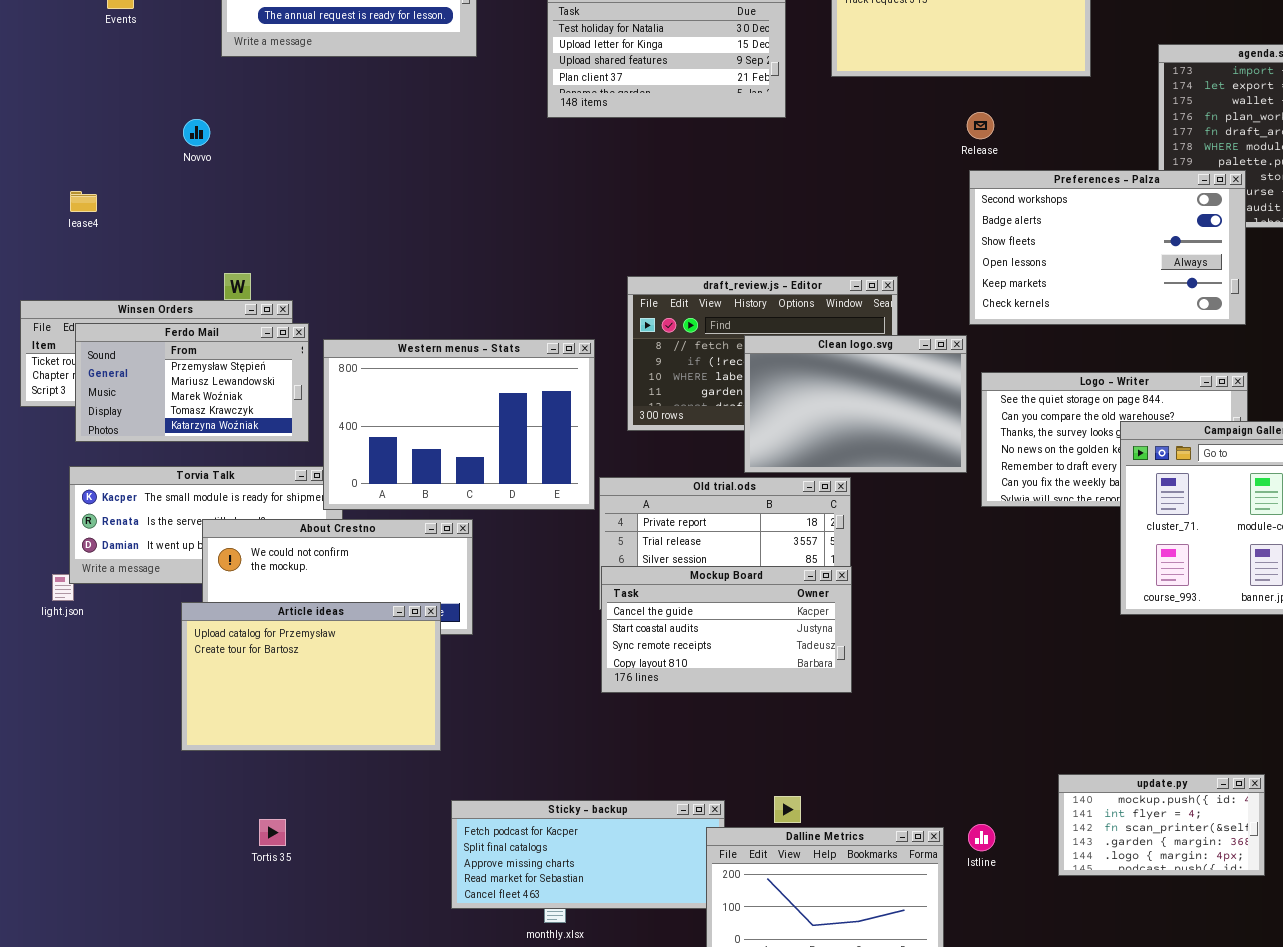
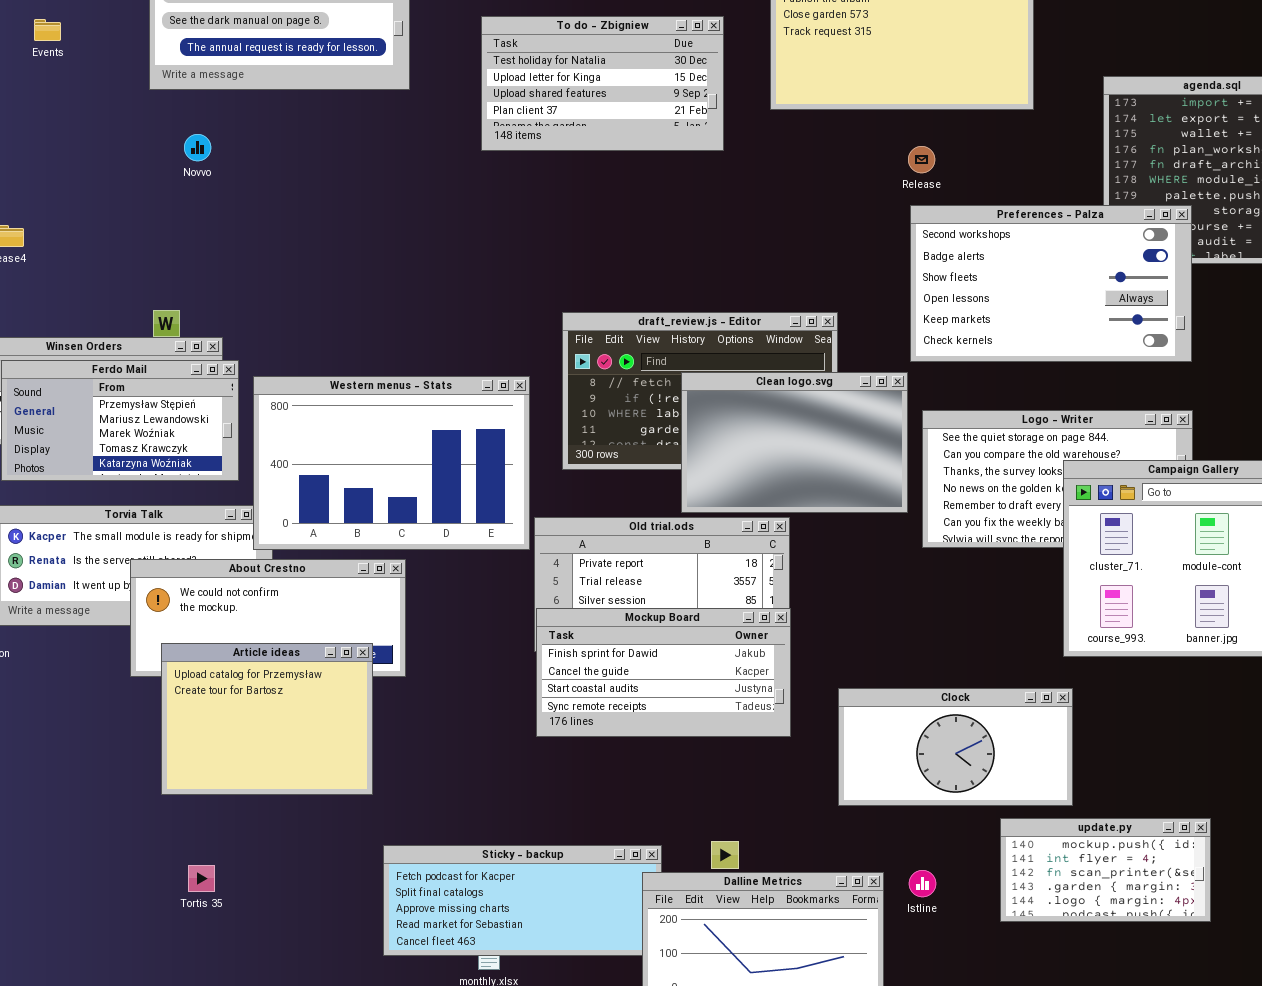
Novvo: [183,119,210,146] -> [184,134,211,161], moved
Mockup Board: [601,566,852,693] -> [536,608,791,737], scrolled up 1 row
Article ideas: [181,602,441,751] -> [161,643,373,795], resized
Clock: none -> [838,688,1073,806], opened

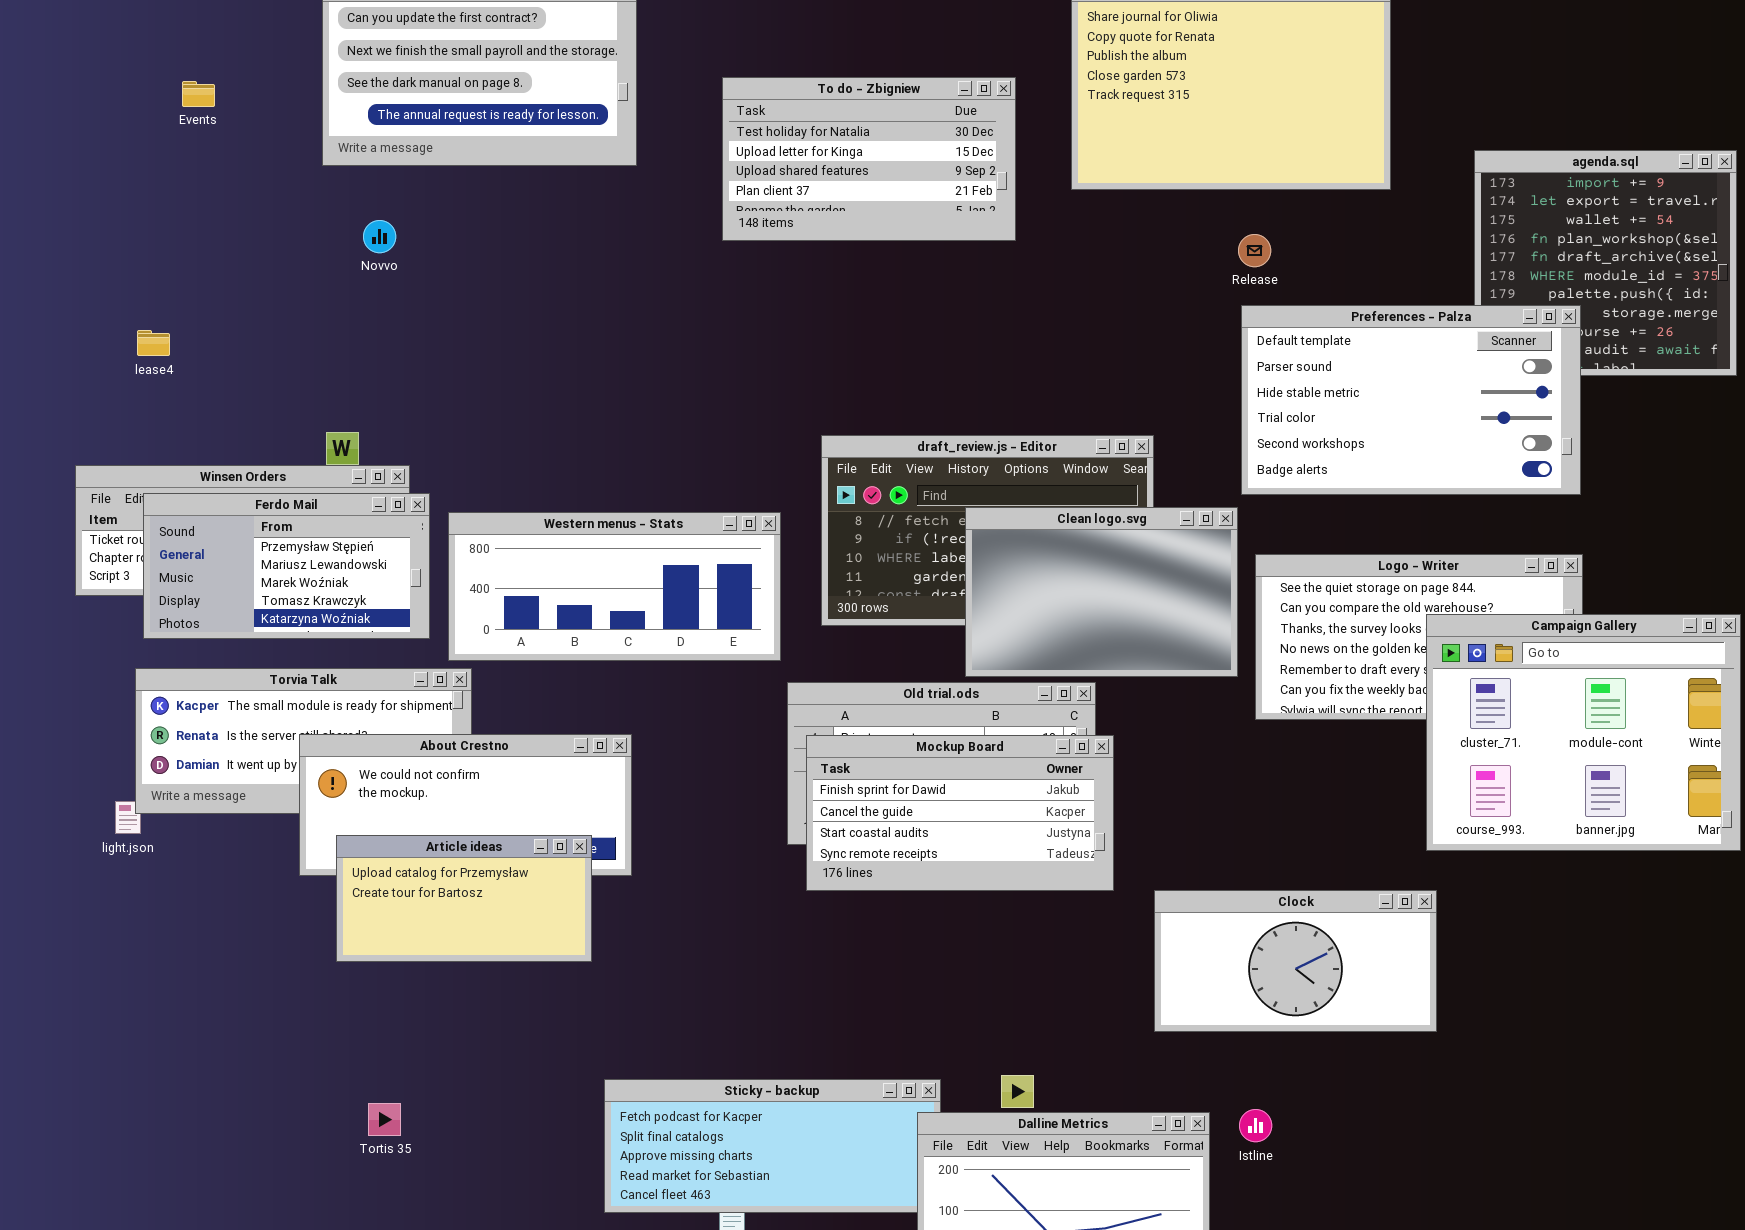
Preferences - Palza: [910,205,1192,362] -> [1241,305,1581,495], scrolled up 4 rows
Western menus - Stats: [253,376,530,550] -> [448,512,781,661], resized
Mockup Board: [536,608,791,737] -> [806,735,1114,891], moved
Article ideas: [161,643,373,795] -> [336,835,592,962], resized
update.py: [1000,818,1211,922] -> none, closed

